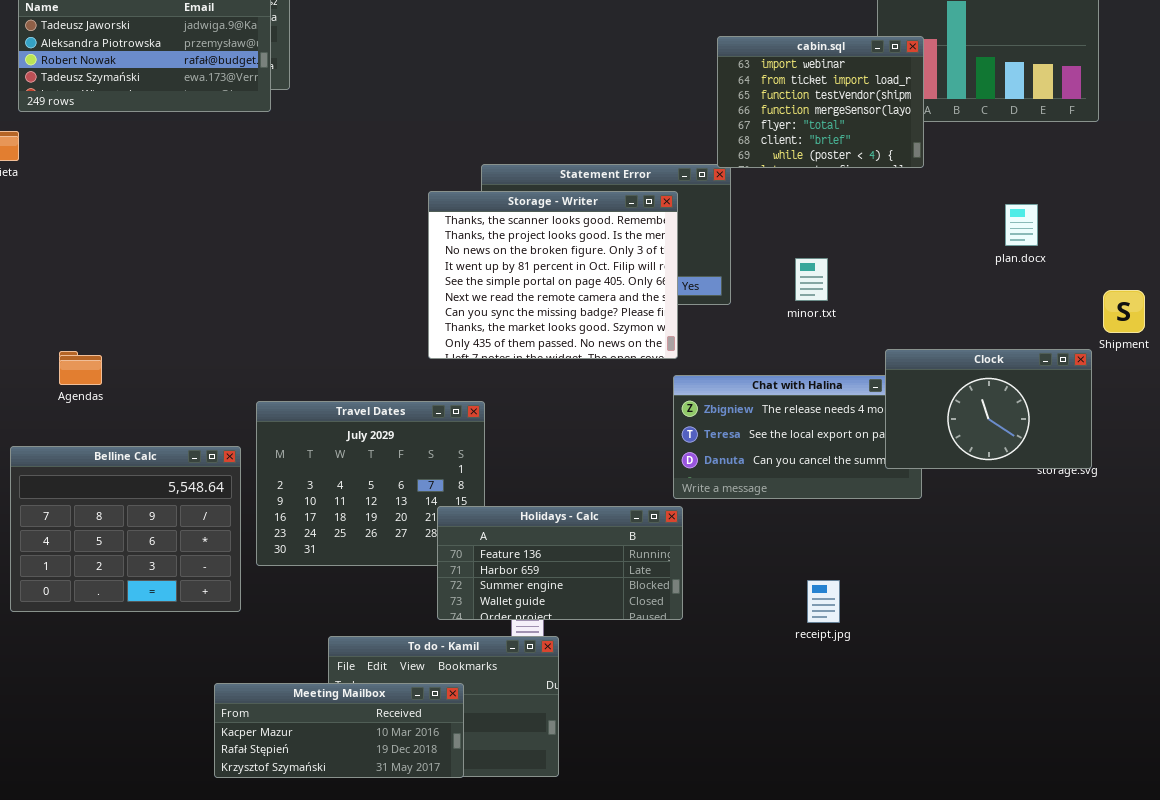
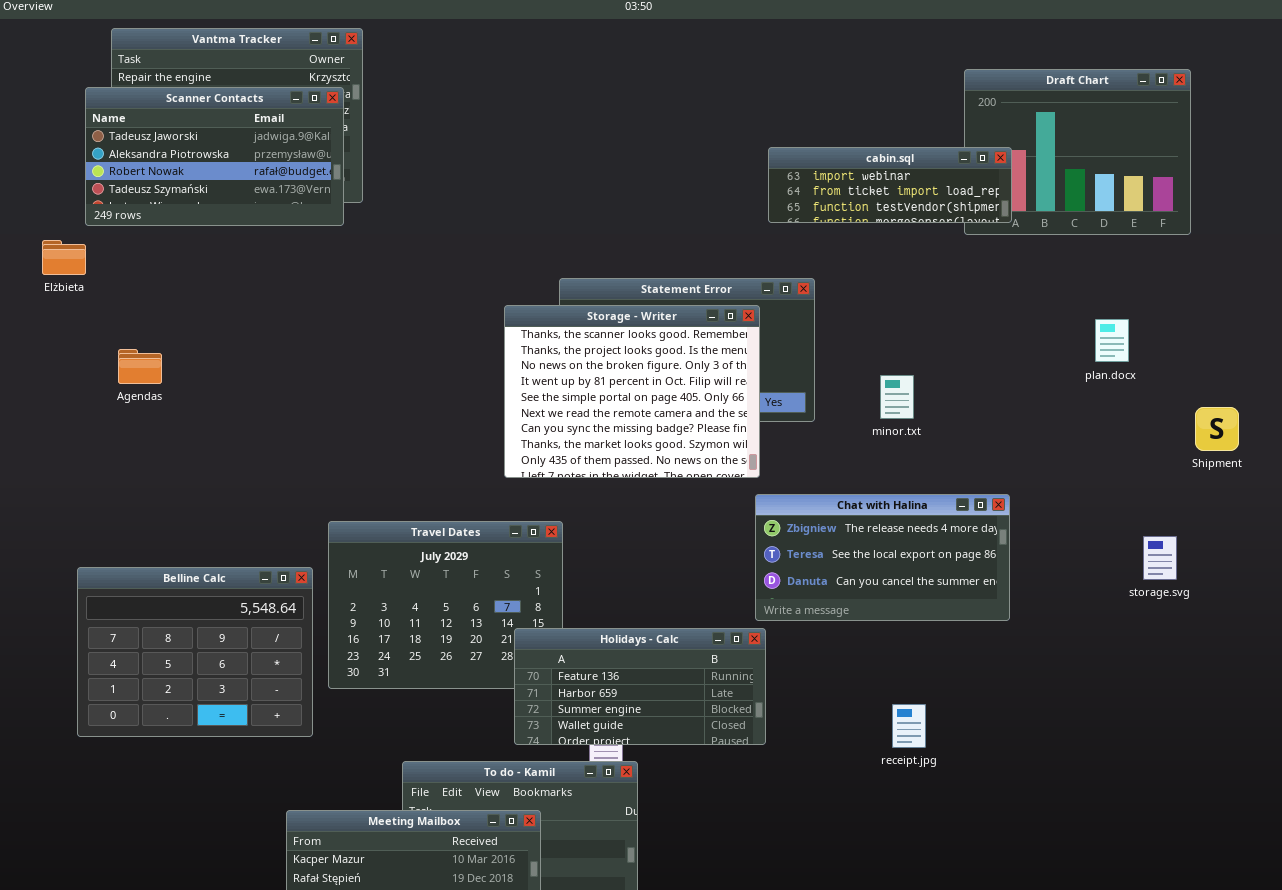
cabin.sql: [717,36,924,168] -> [768,147,1012,223], resized
Clock: [885,349,1092,469] -> none, closed
Agendas: [59,351,102,385] -> [118,349,162,384], moved

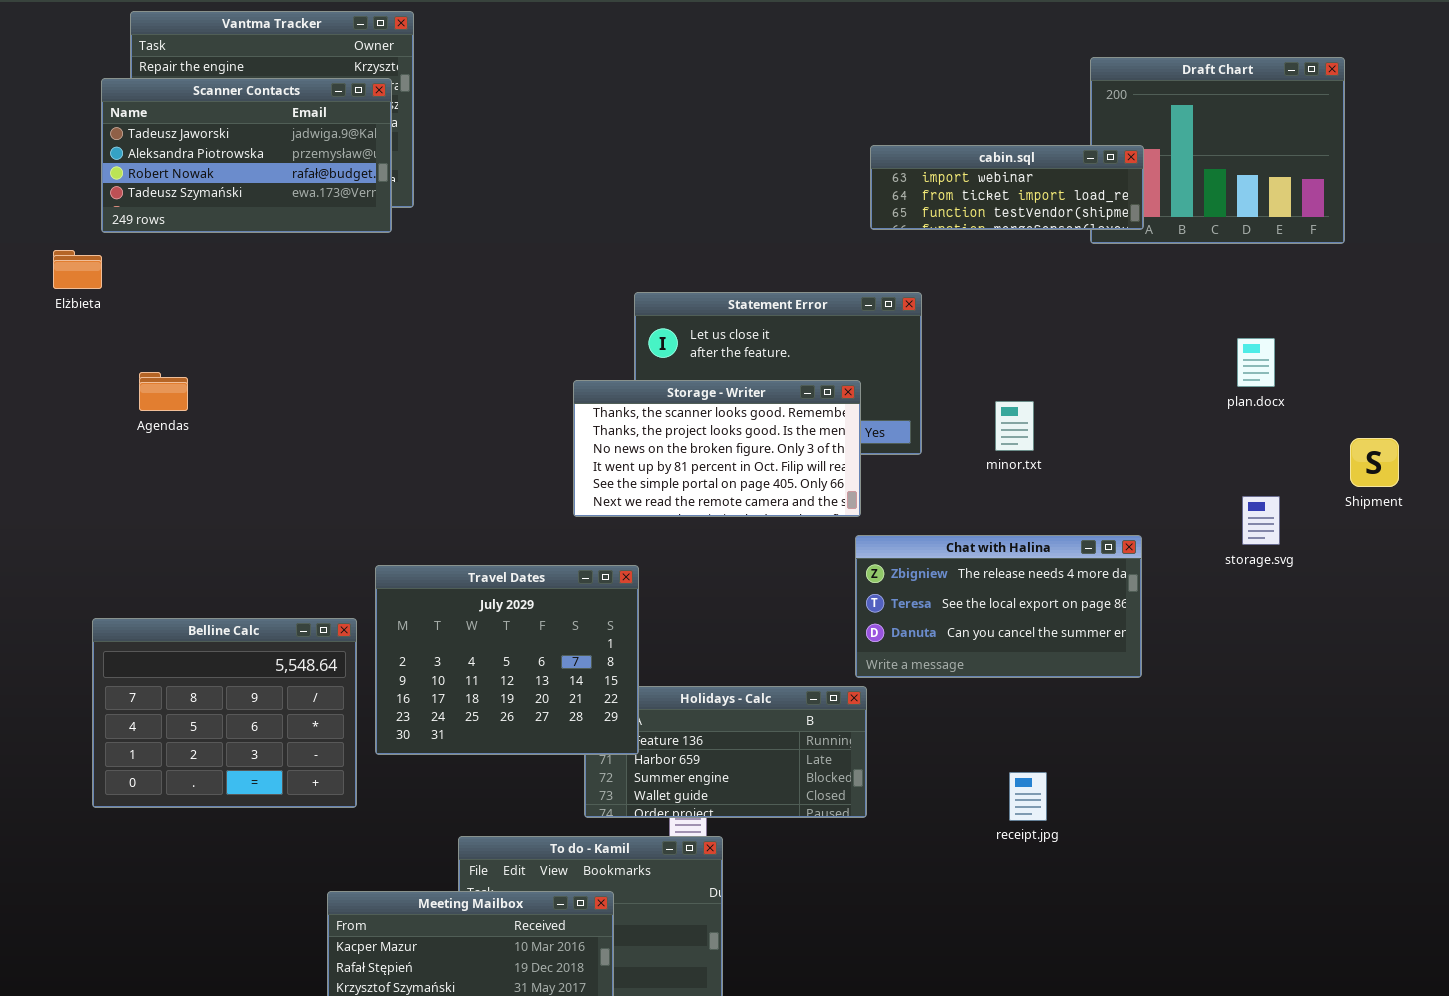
Storage - Writer: [504,305,760,478] -> [573,380,861,517], resized
Travel Dates: [328,521,563,689] -> [375,565,639,755], raised
storage.svg: [1143,536,1177,580] -> [1242,496,1280,545], moved

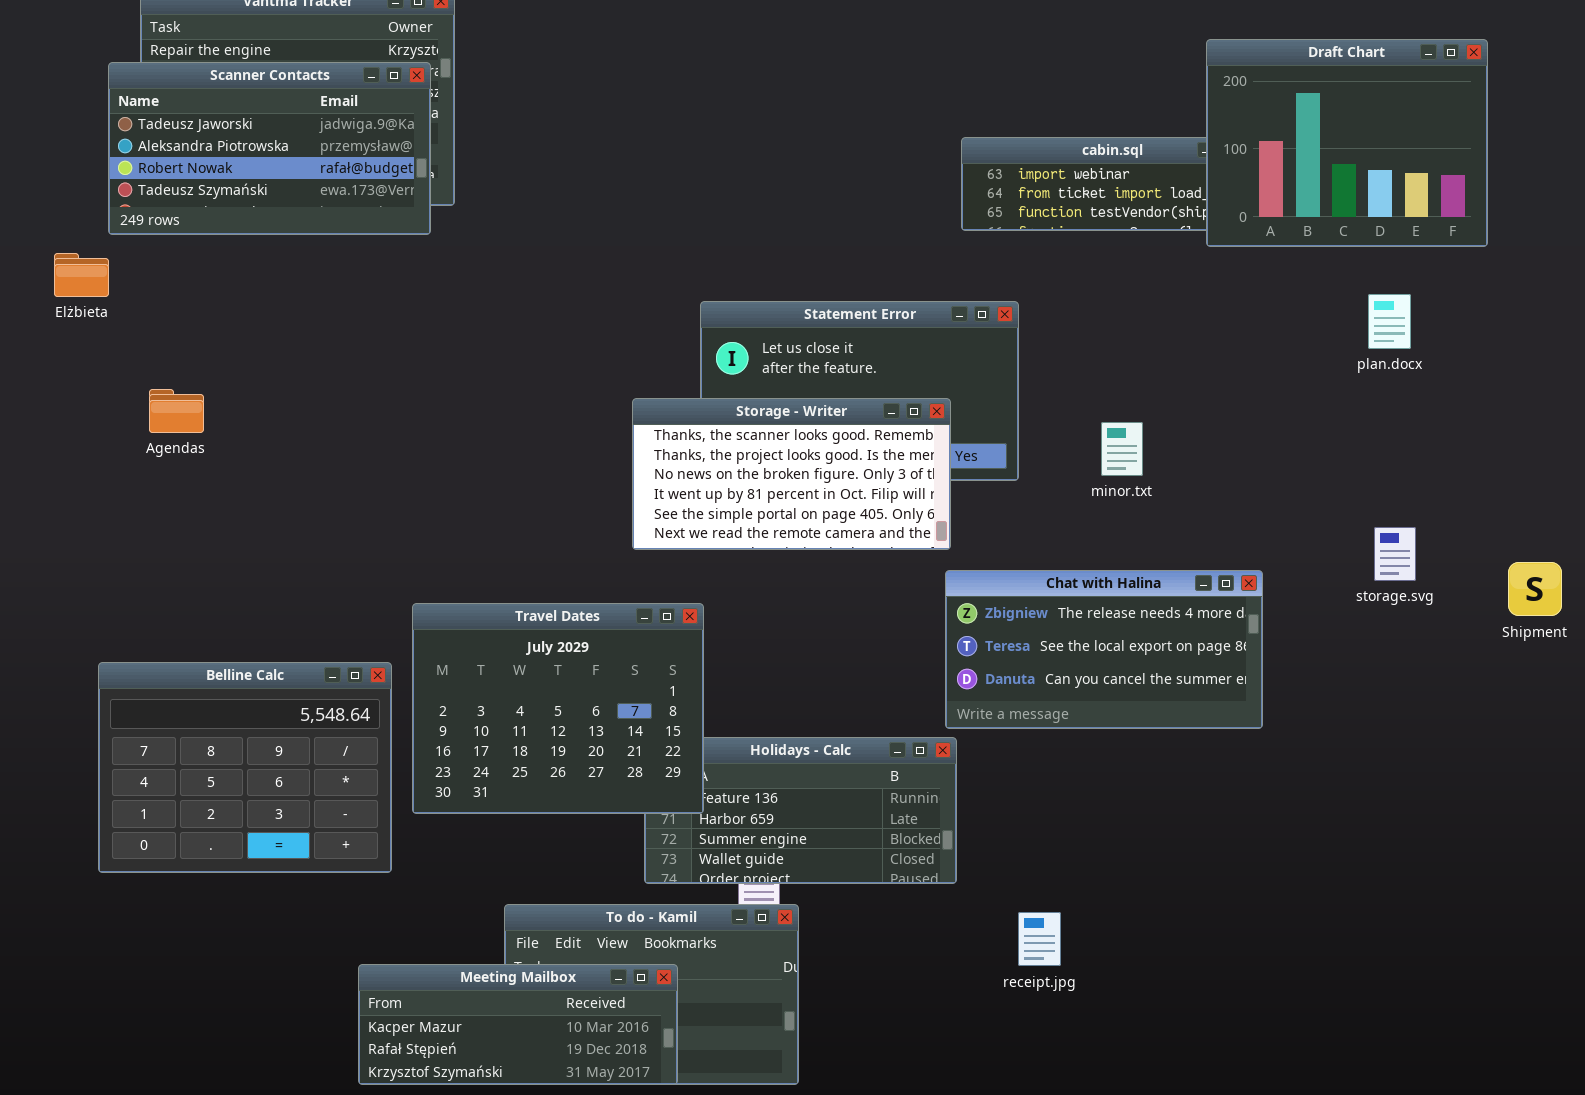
Draft Chart: [1090,57,1345,244] -> [1206,39,1488,247], raised
plan.docx: [1237,338,1275,387] -> [1368,294,1411,349], moved
Shipment: [1350,438,1399,487] -> [1508,562,1562,616], moved
receipt.jpg: [1009,772,1047,821] -> [1018,912,1061,966], moved

